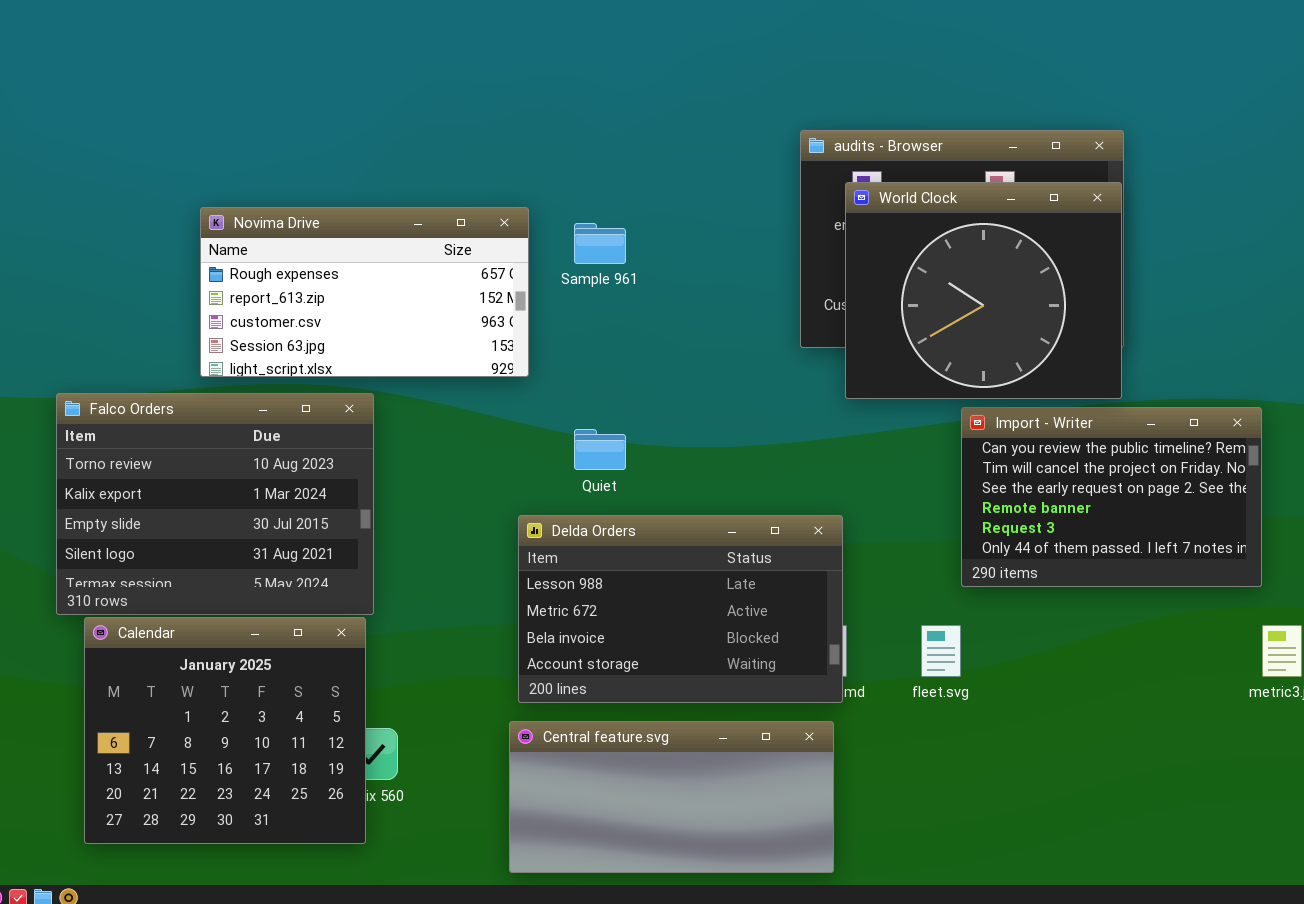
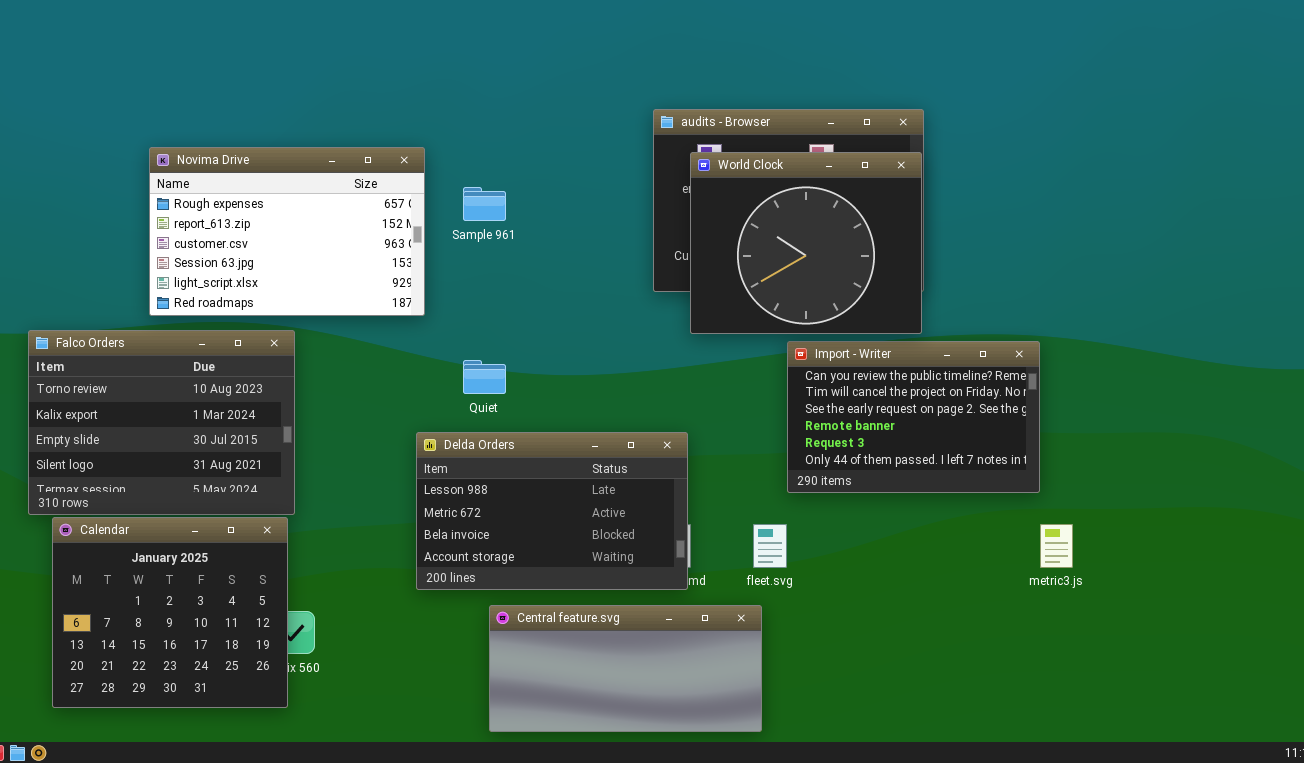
Novima Drive: [200,207,529,377] -> [149,147,425,316], resized
Central feature.svg: [509,721,834,873] -> [489,605,762,732], moved

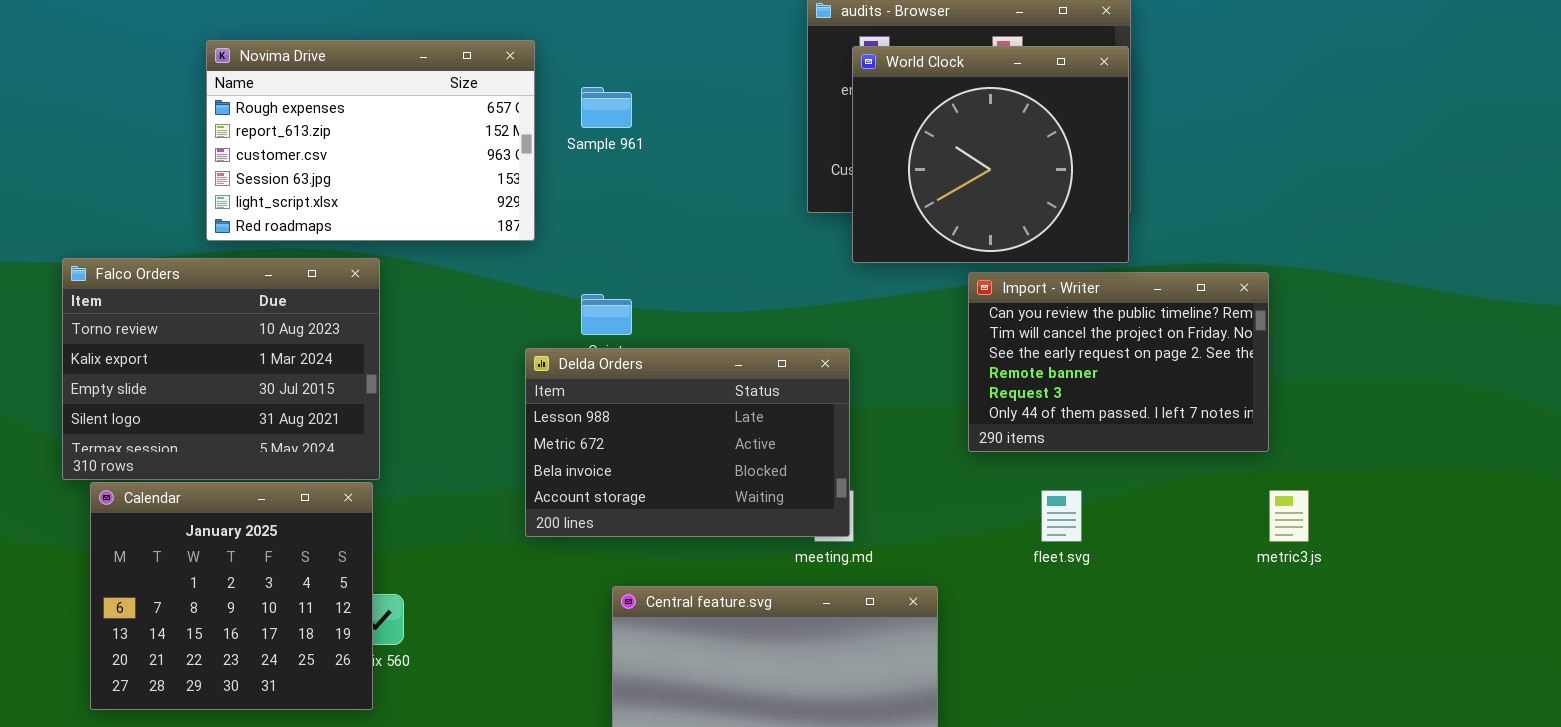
Delda Orders: [416,432,688,590] -> [525,348,850,537], moved
fleet.svg: [753,524,787,568] -> [1041,490,1082,542], moved

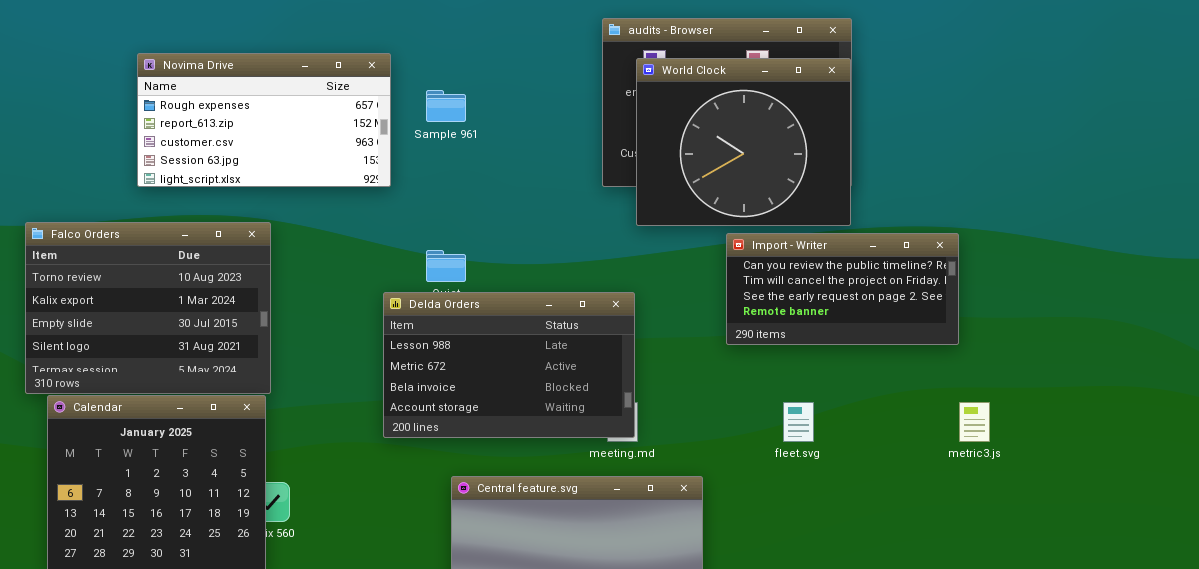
Novima Drive: [206,40,535,241] -> [137,53,391,187], resized
Import - Writer: [968,272,1269,452] -> [726,233,959,345], resized

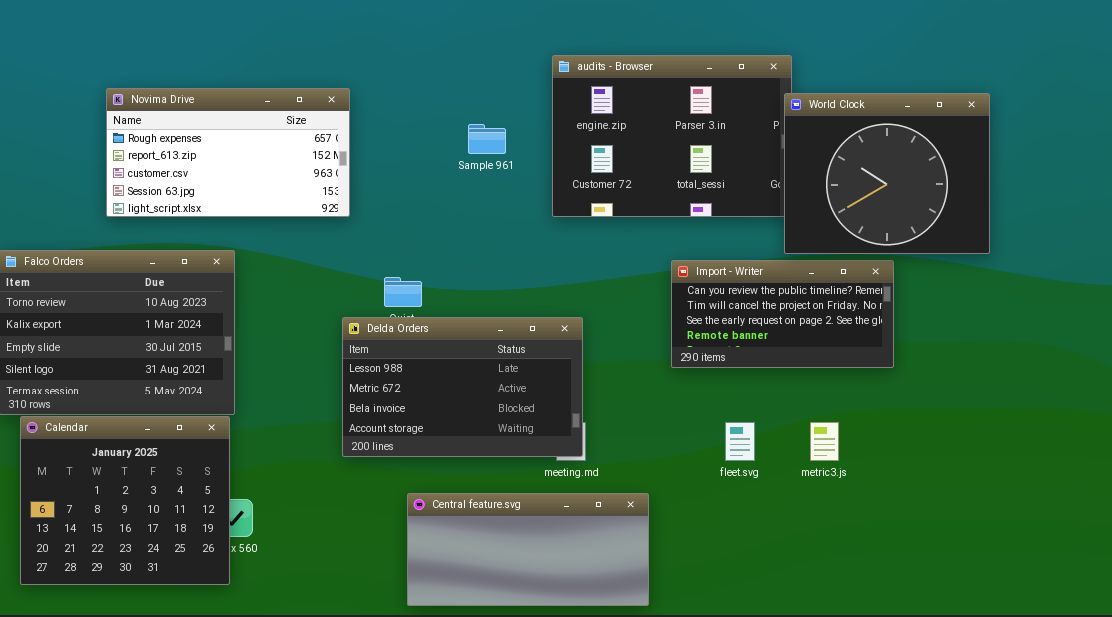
World Clock: [636,58,851,226] -> [784,93,990,254], moved
Sample 961: [426,90,466,122] -> [468,124,506,154], moved
metric3.js: [959,402,990,442] -> [810,422,839,461], moved

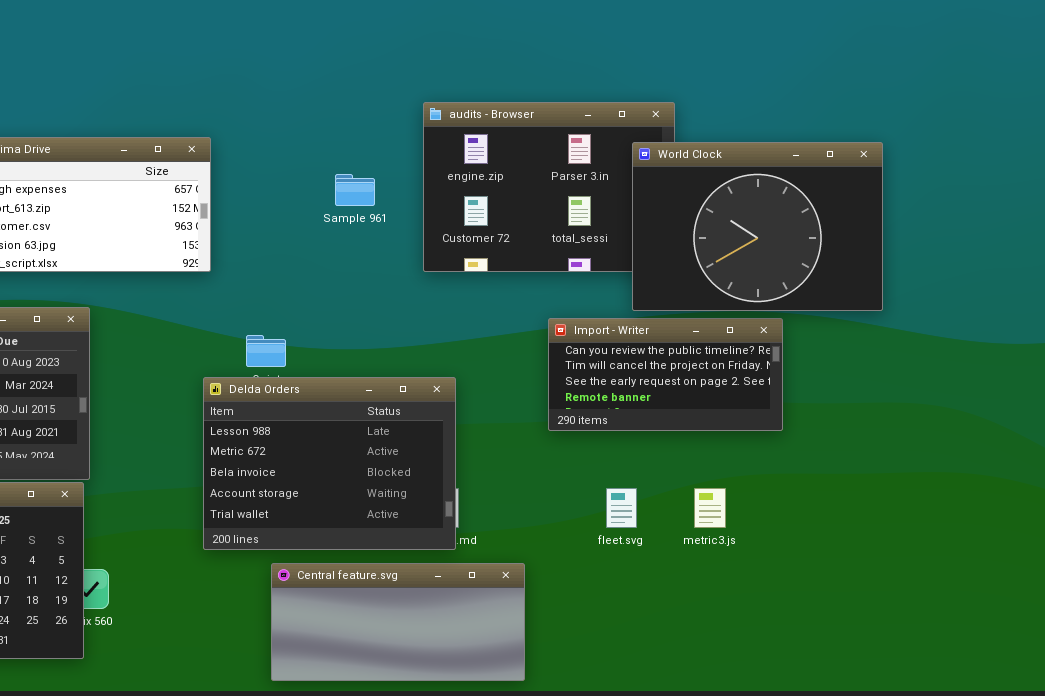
World Clock: [784,93,990,254] -> [632,142,883,311], resized
Delda Orders: [342,317,583,457] -> [203,377,456,550], resized

